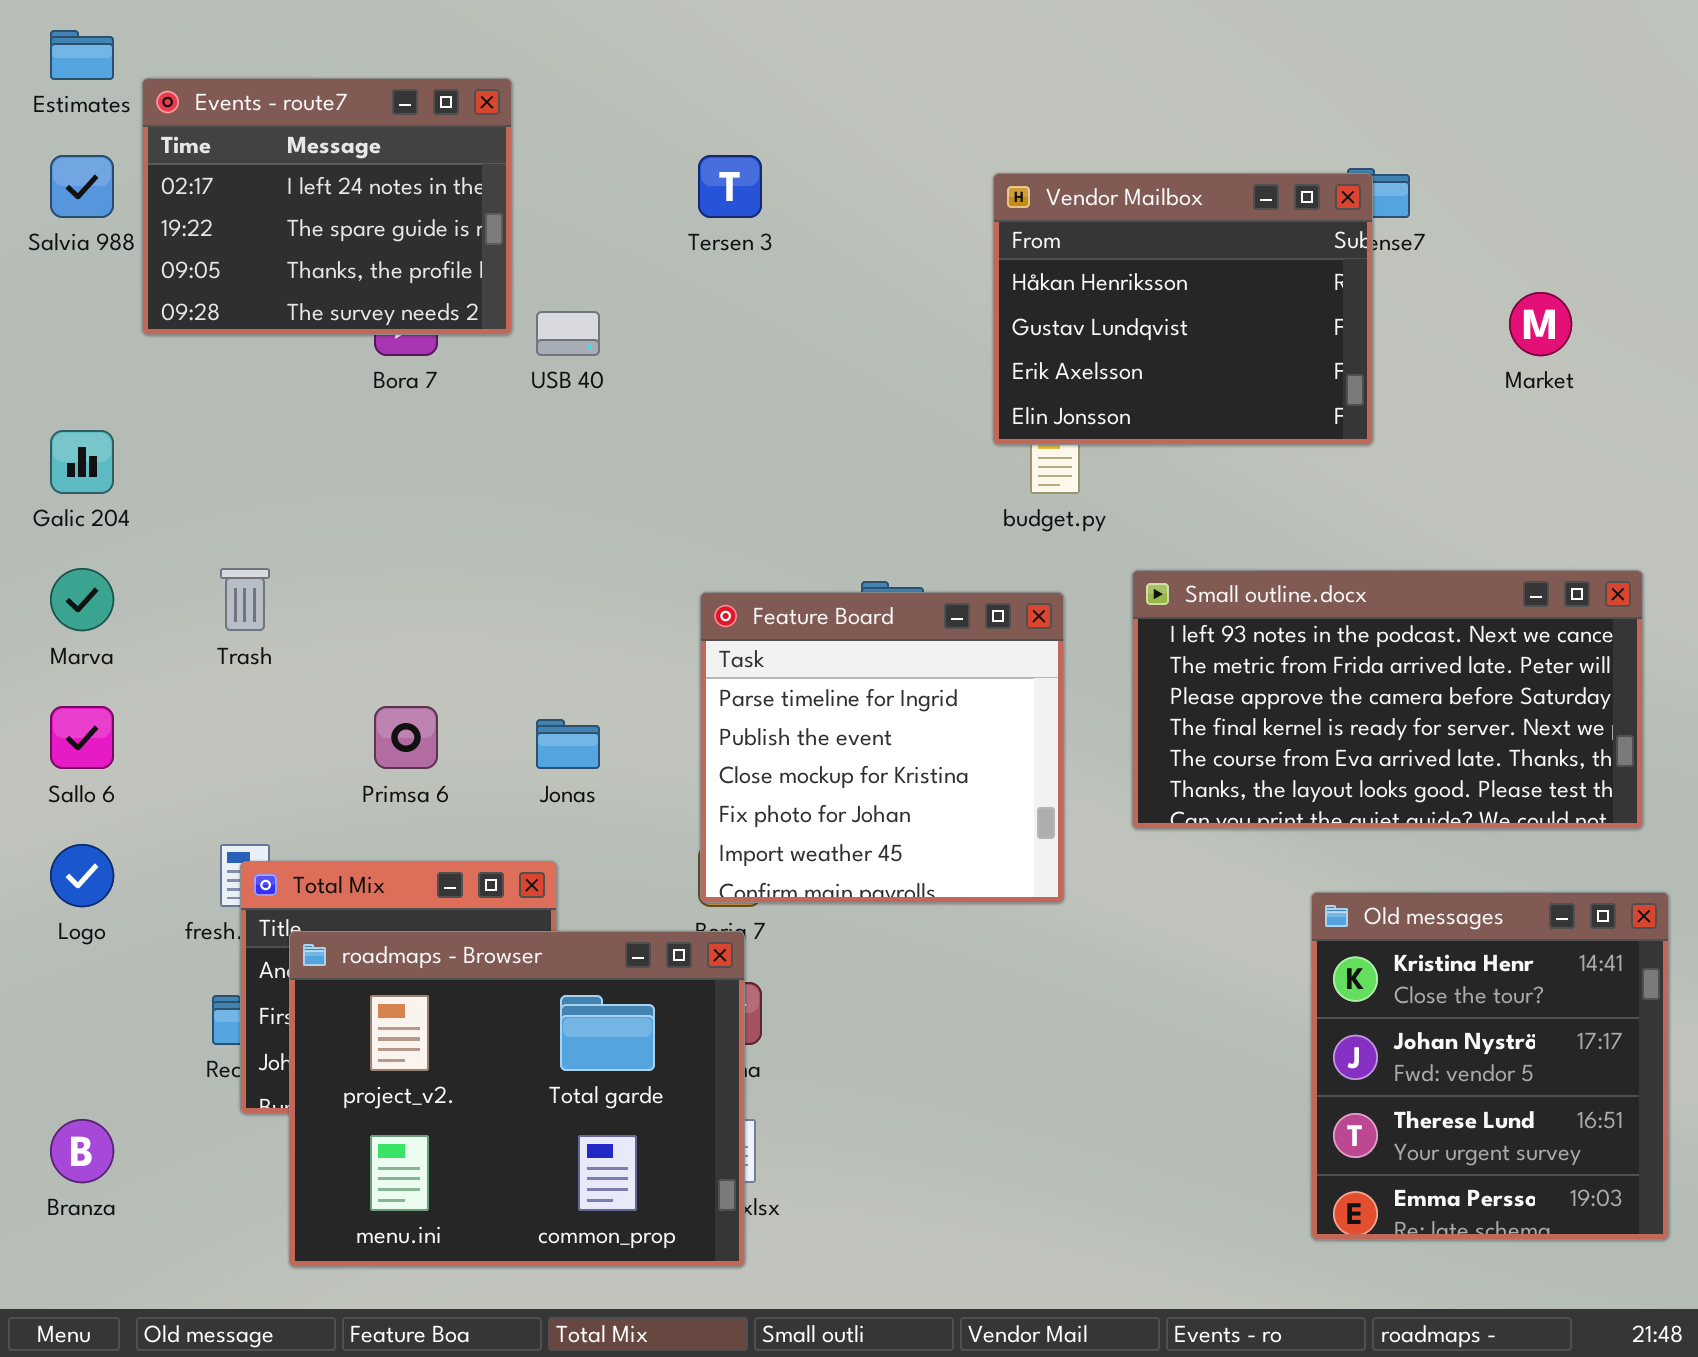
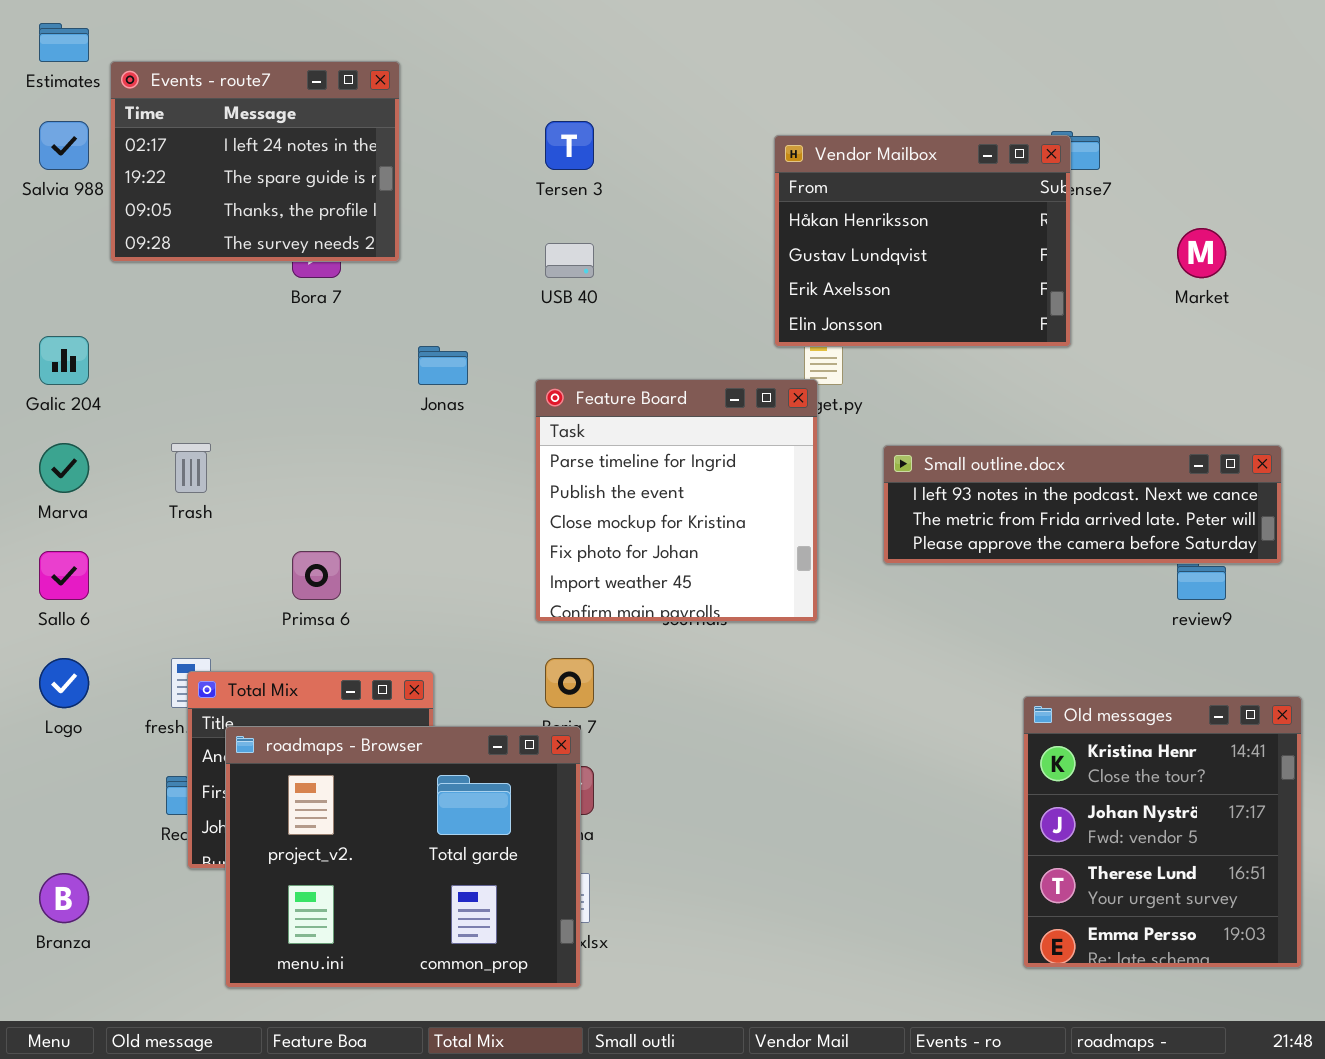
USB 40: [536,311,600,356] -> [545,243,594,278], moved
Small outline.docx: [1132,570,1643,829] -> [883,445,1282,564], resized
Feature Board: [700,592,1064,903] -> [535,379,818,622], moved
Jonas: [536,719,600,769] -> [418,346,468,385], moved

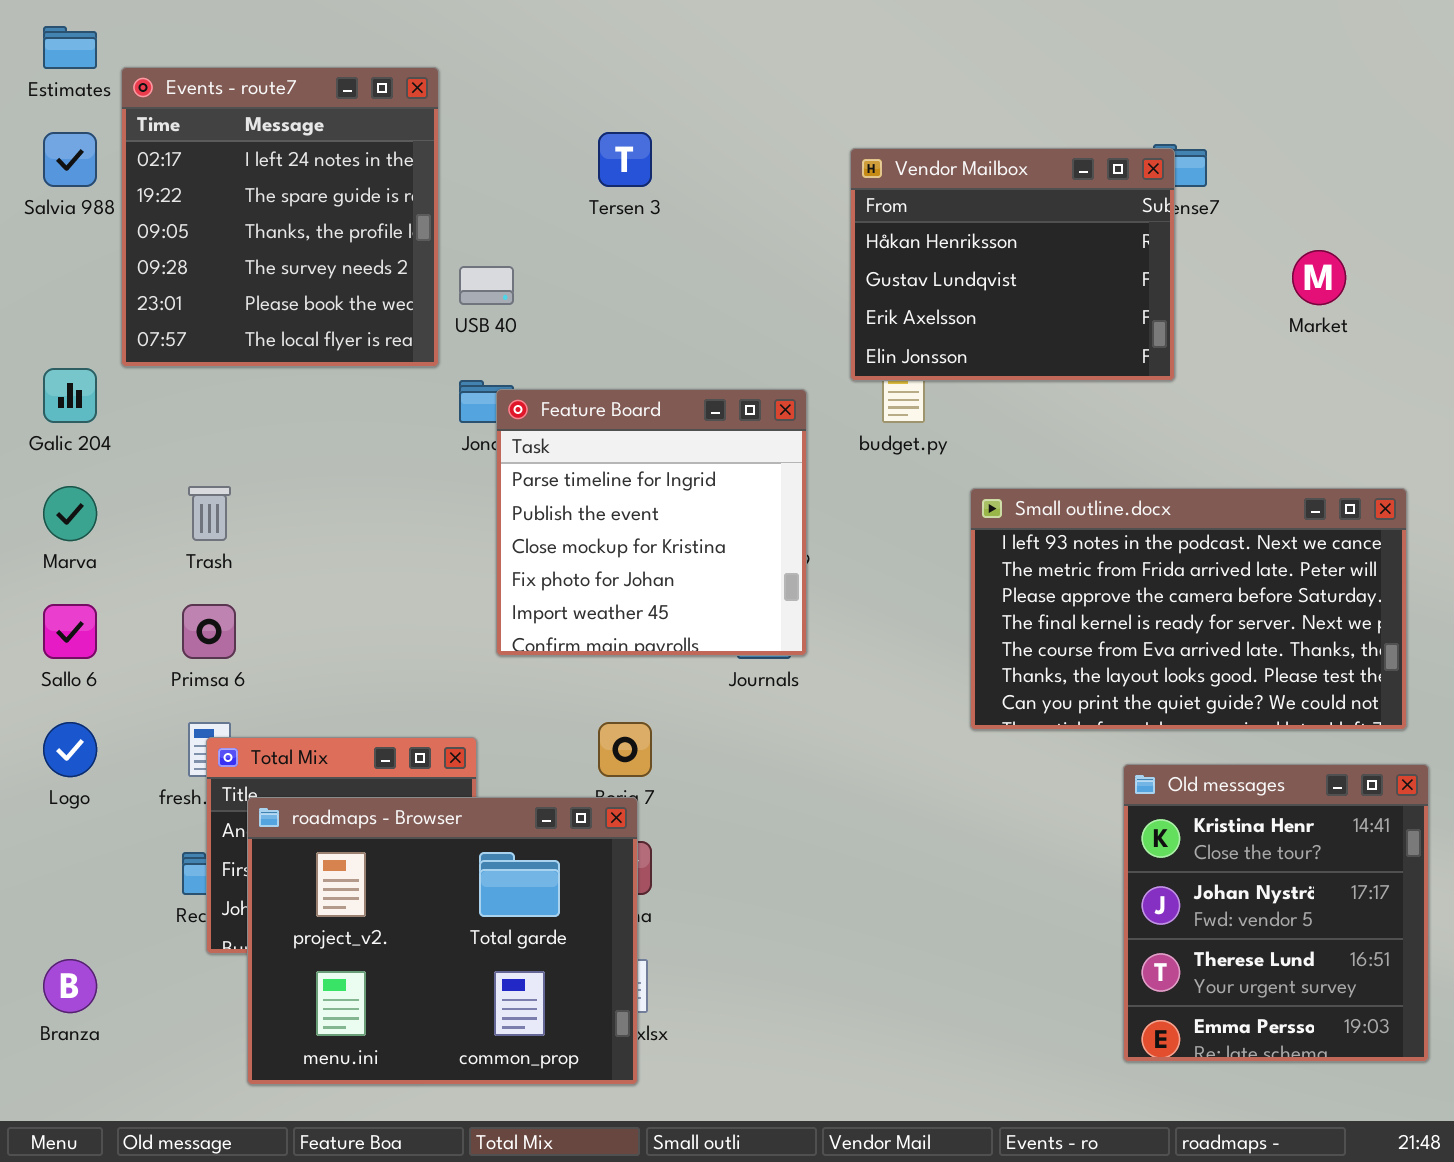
Events - route7: [110,61,400,262] -> [121,67,439,367], resized
USB 40: [545,243,594,278] -> [459,266,514,305], moved
Feature Board: [535,379,818,622] -> [496,389,807,656], moved
Small outline.docx: [883,445,1282,564] -> [970,488,1407,730], resized
Primsa 6: [292,551,341,600] -> [182,604,236,659], moved

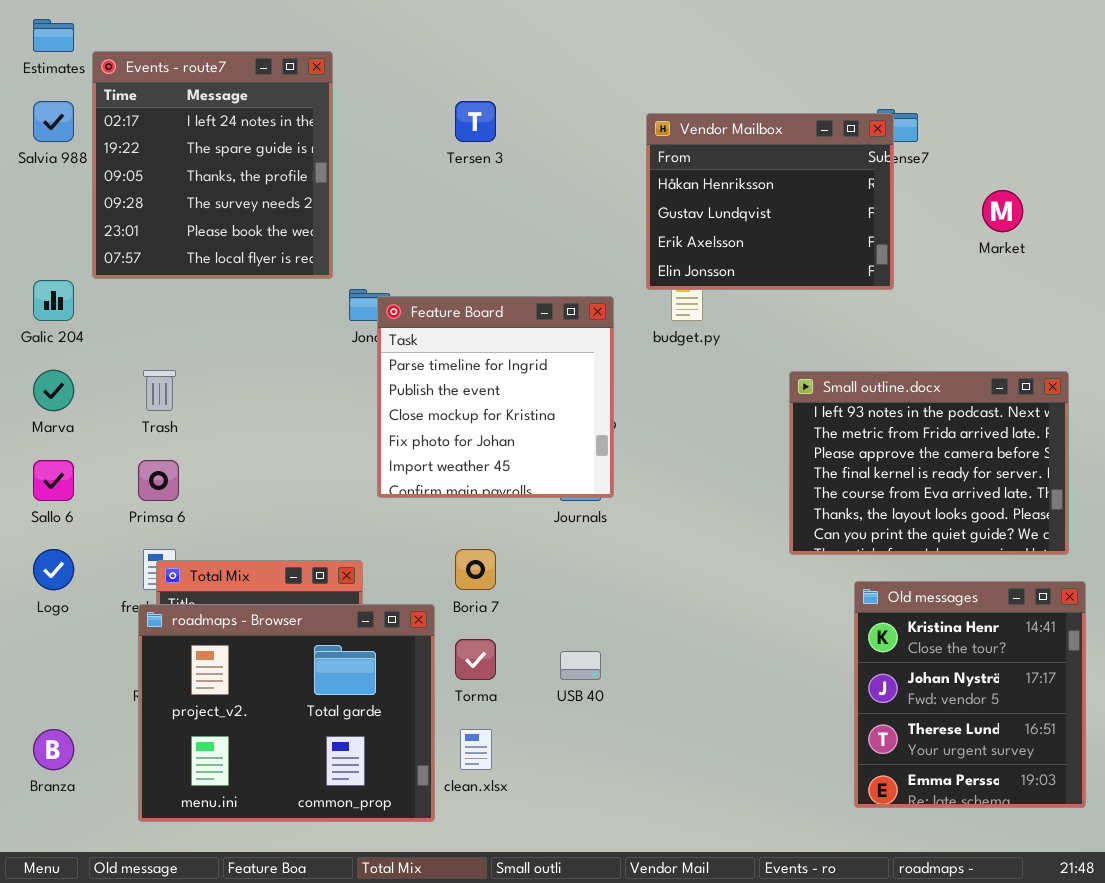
USB 40: [459,266,514,305] -> [560,651,601,680], moved
Small outline.docx: [970,488,1407,730] -> [789,371,1069,555], resized
roadmaps - Browser: [247,797,638,1085] -> [138,604,435,822], moved

